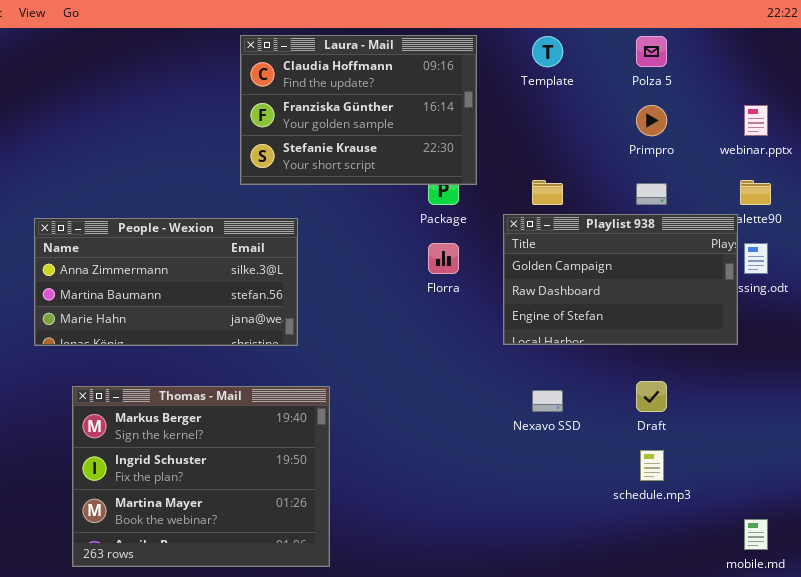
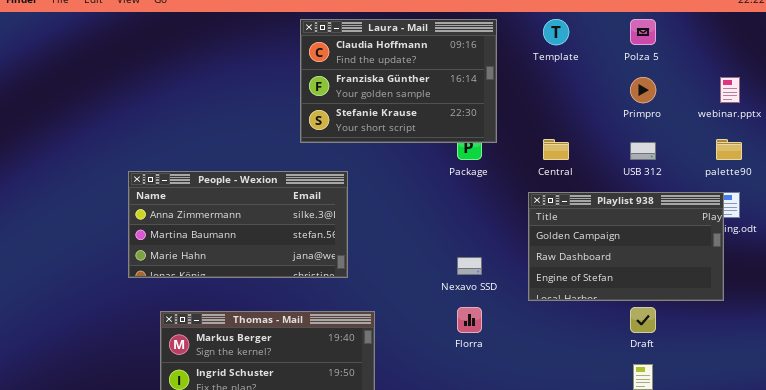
Playlist 938: [503,214,738,345] -> [528,192,724,301], moved
Florra: [428,243,459,274] -> [457,307,482,333], moved
Nexavo SSD: [532,390,563,412] -> [457,257,482,275], moved

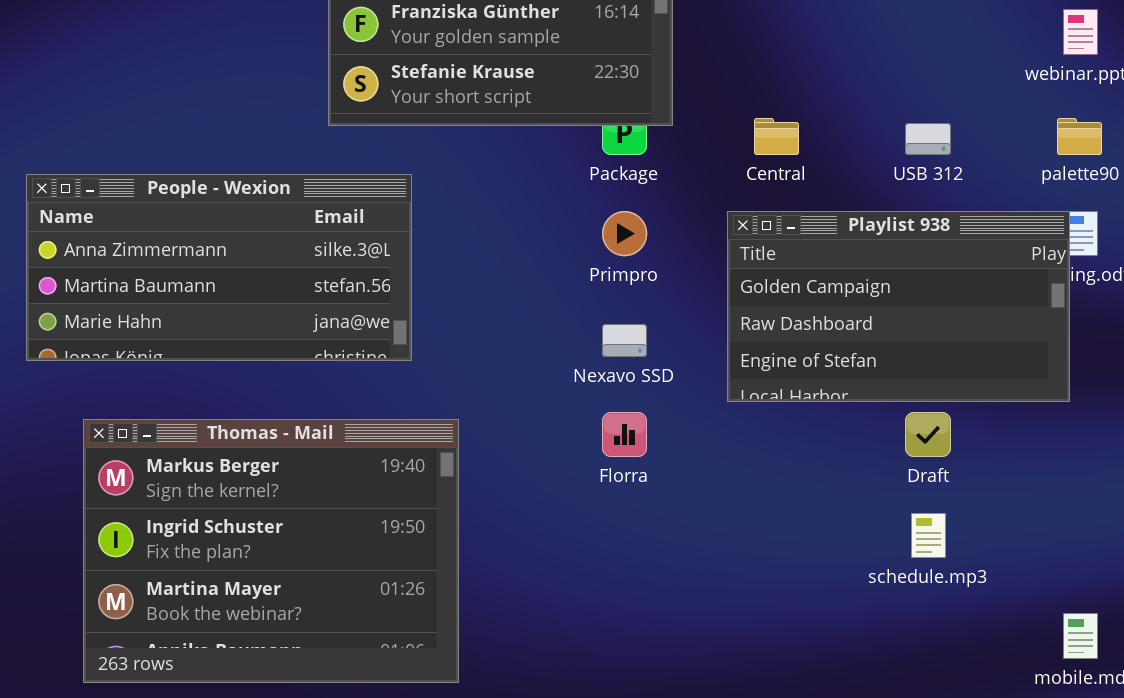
Primpro: [630,77,656,103] -> [602,211,647,256], moved

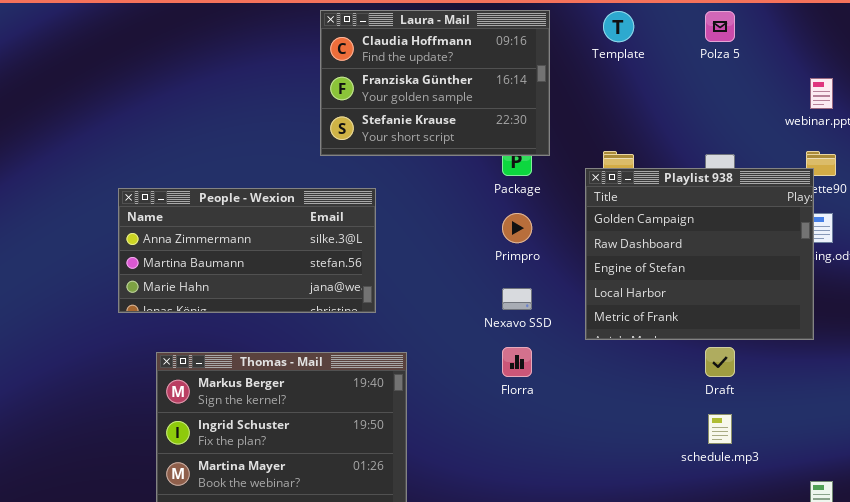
Playlist 938: [727,211,1070,402] -> [585,168,814,340], resized

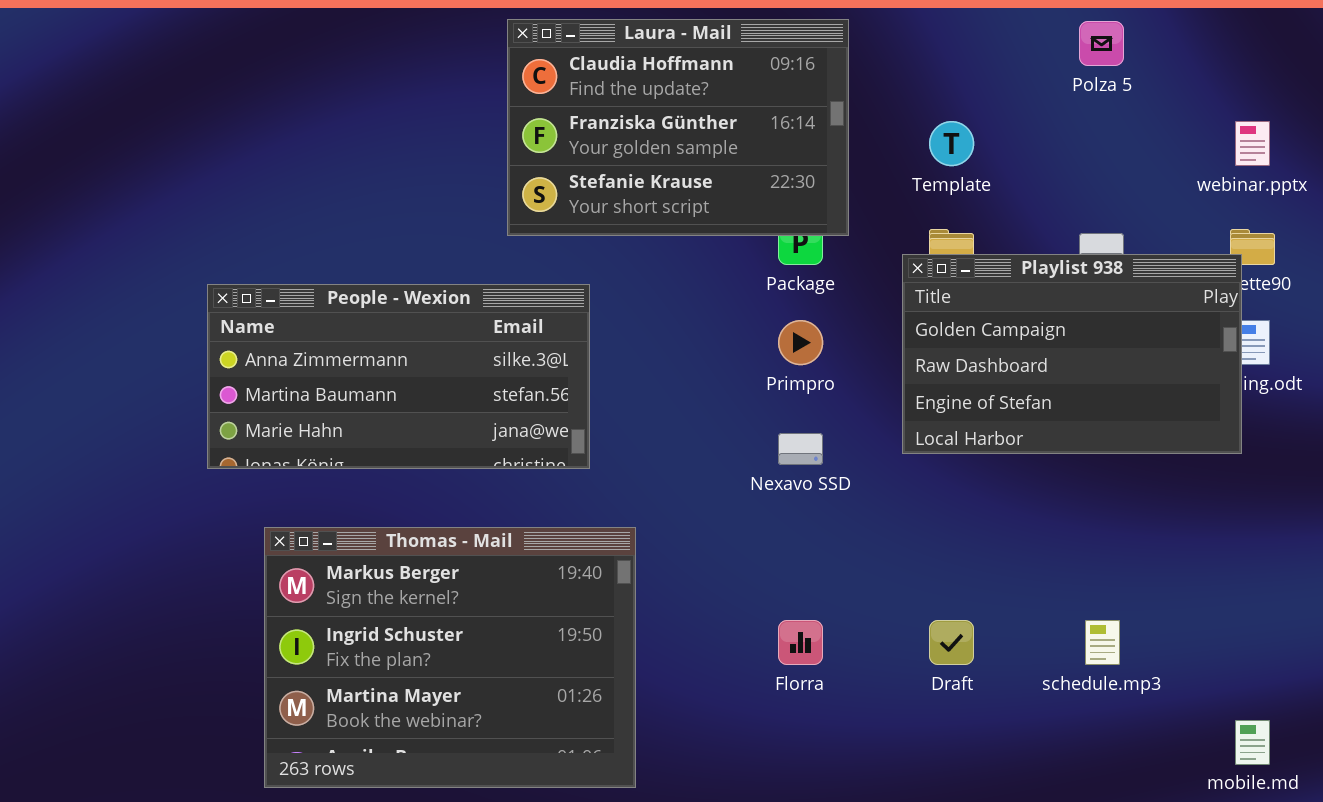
Template: [603,11,634,42] -> [929,121,974,166], moved
Playlist 938: [585,168,814,340] -> [902,254,1242,454], resized
Florra: [502,347,532,377] -> [778,620,823,665], moved
Draft: [705,347,735,377] -> [929,620,974,665], moved

